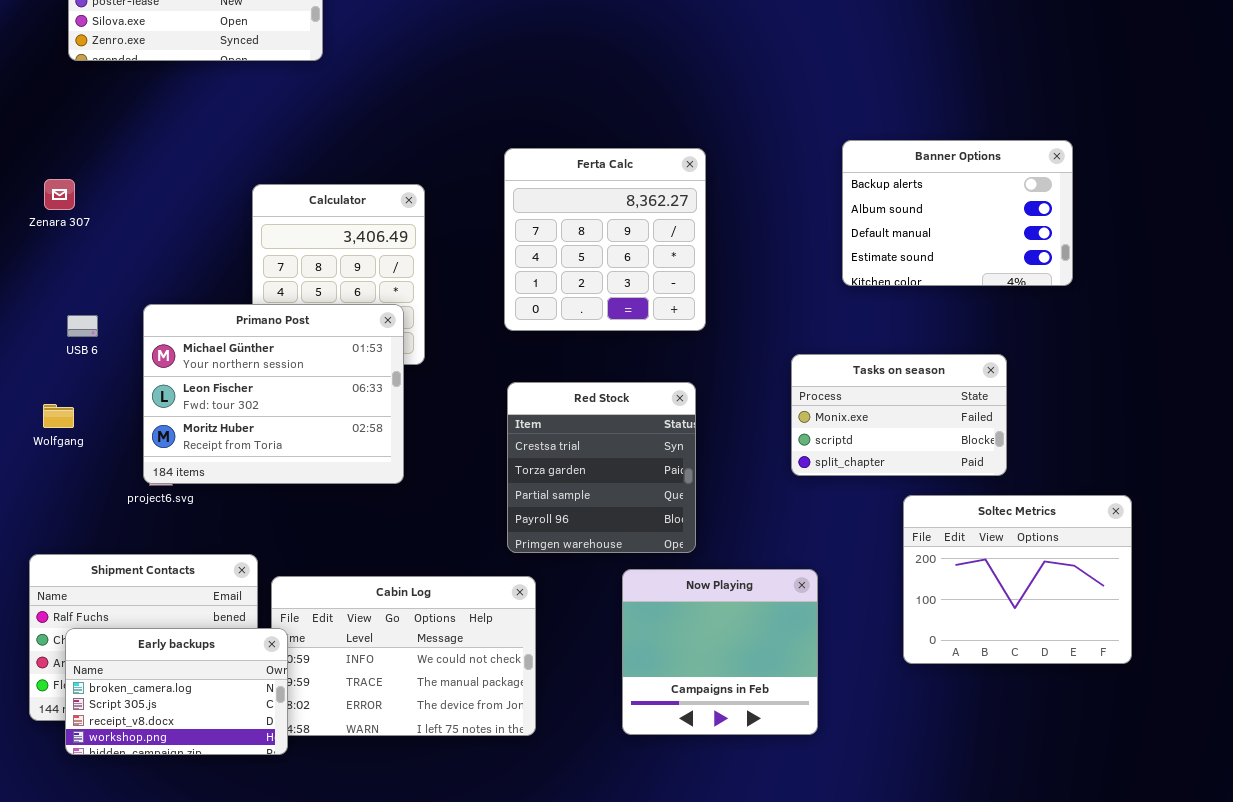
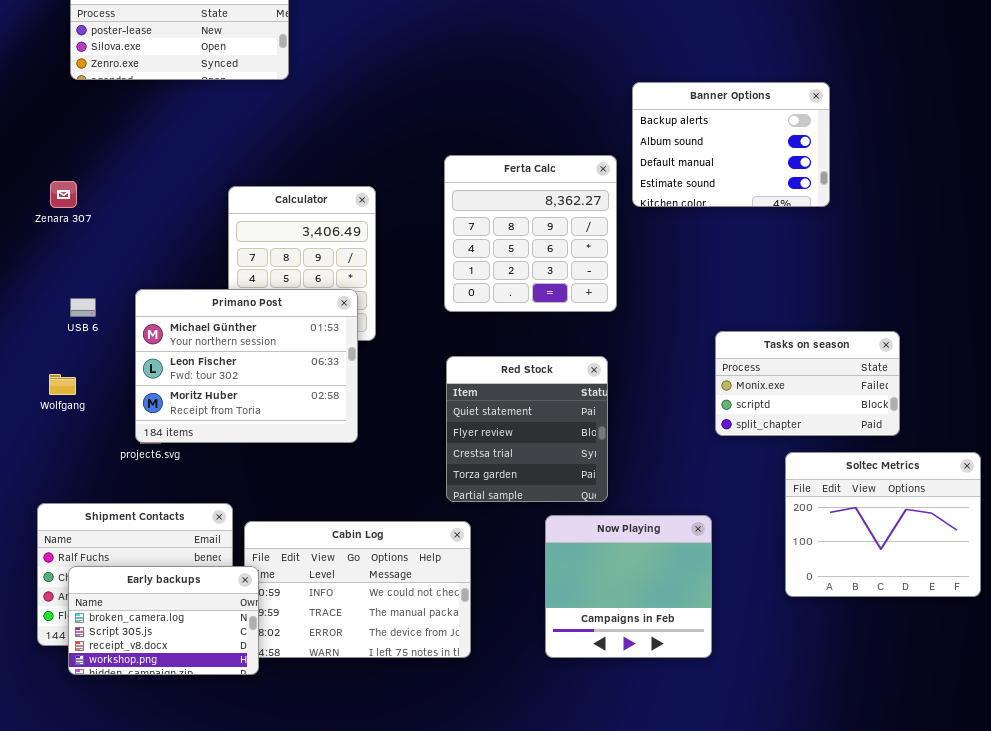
Banner Options: [842,140,1073,286] -> [632,82,830,207], moved
Tasks on season: [791,354,1007,476] -> [715,331,900,436], moved
Red Stock: [507,382,696,553] -> [446,356,608,502], scrolled up 2 rows

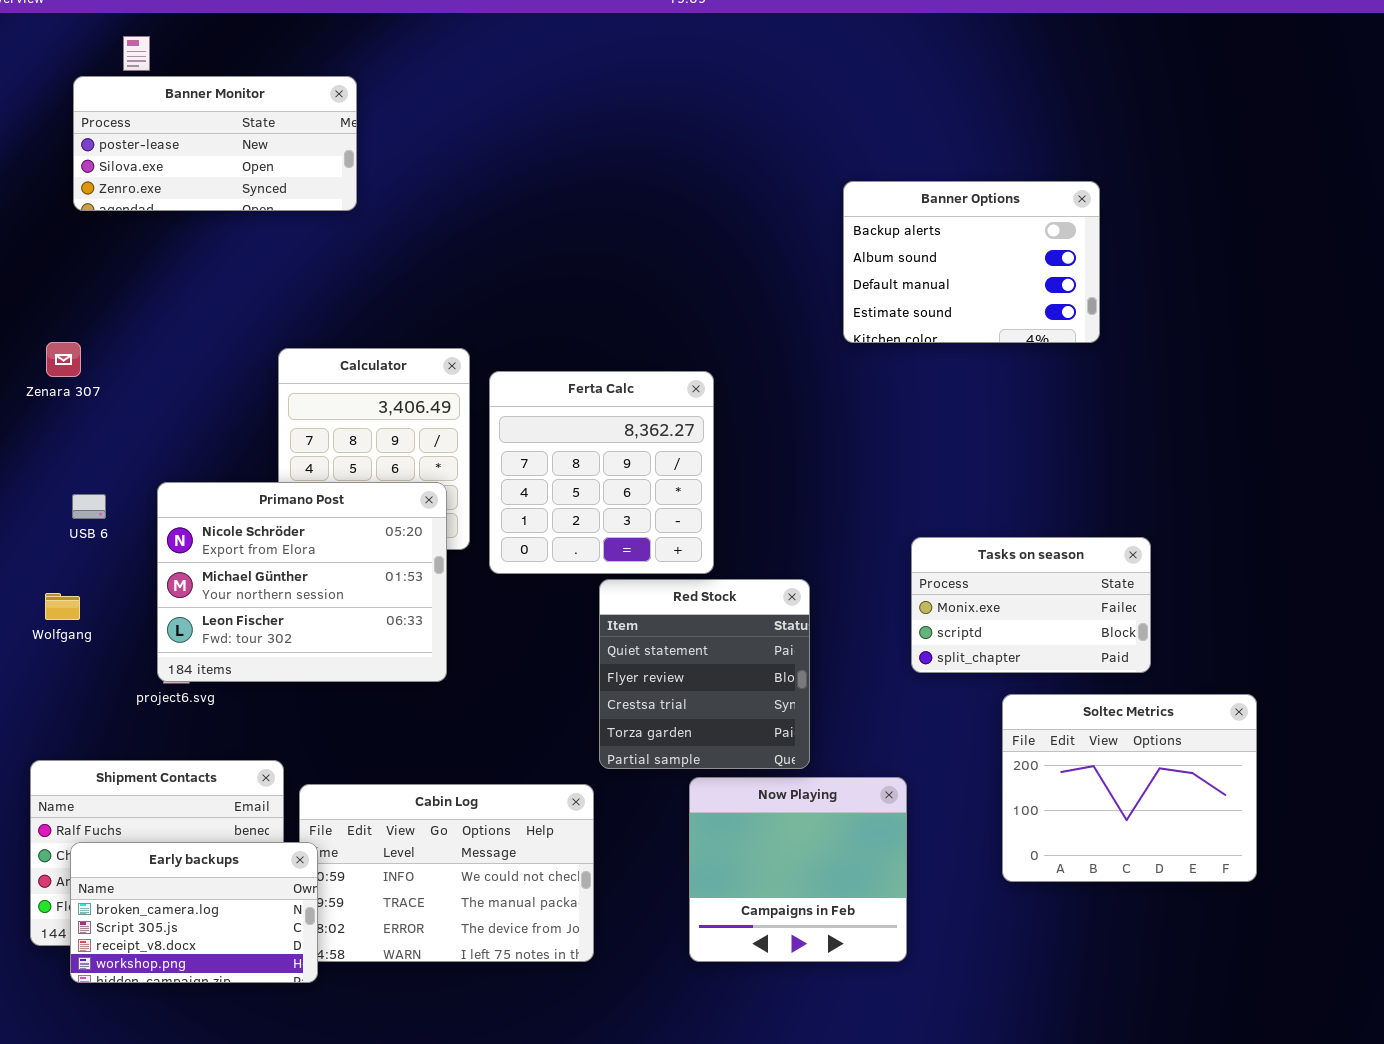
Banner Options: [632,82,830,207] -> [843,181,1100,343], moved
Ferta Calc: [444,155,617,312] -> [489,371,714,574], moved
Primano Post: [135,289,358,443] -> [157,482,447,682], scrolled up 1 row
Red Stock: [446,356,608,502] -> [599,579,810,769], moved

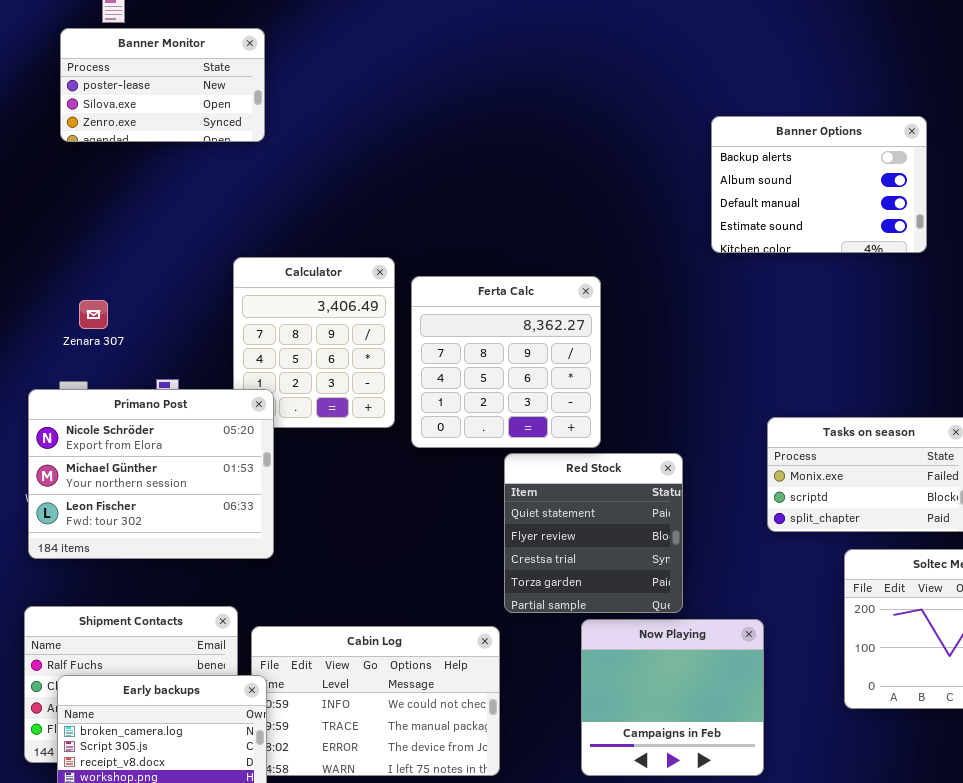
Banner Monitor: [73,76,357,211] -> [60,28,265,142], resized
Zenara 307: [46,342,81,377] -> [79,300,108,329], moved
Primano Post: [157,482,447,682] -> [28,389,274,559], moved

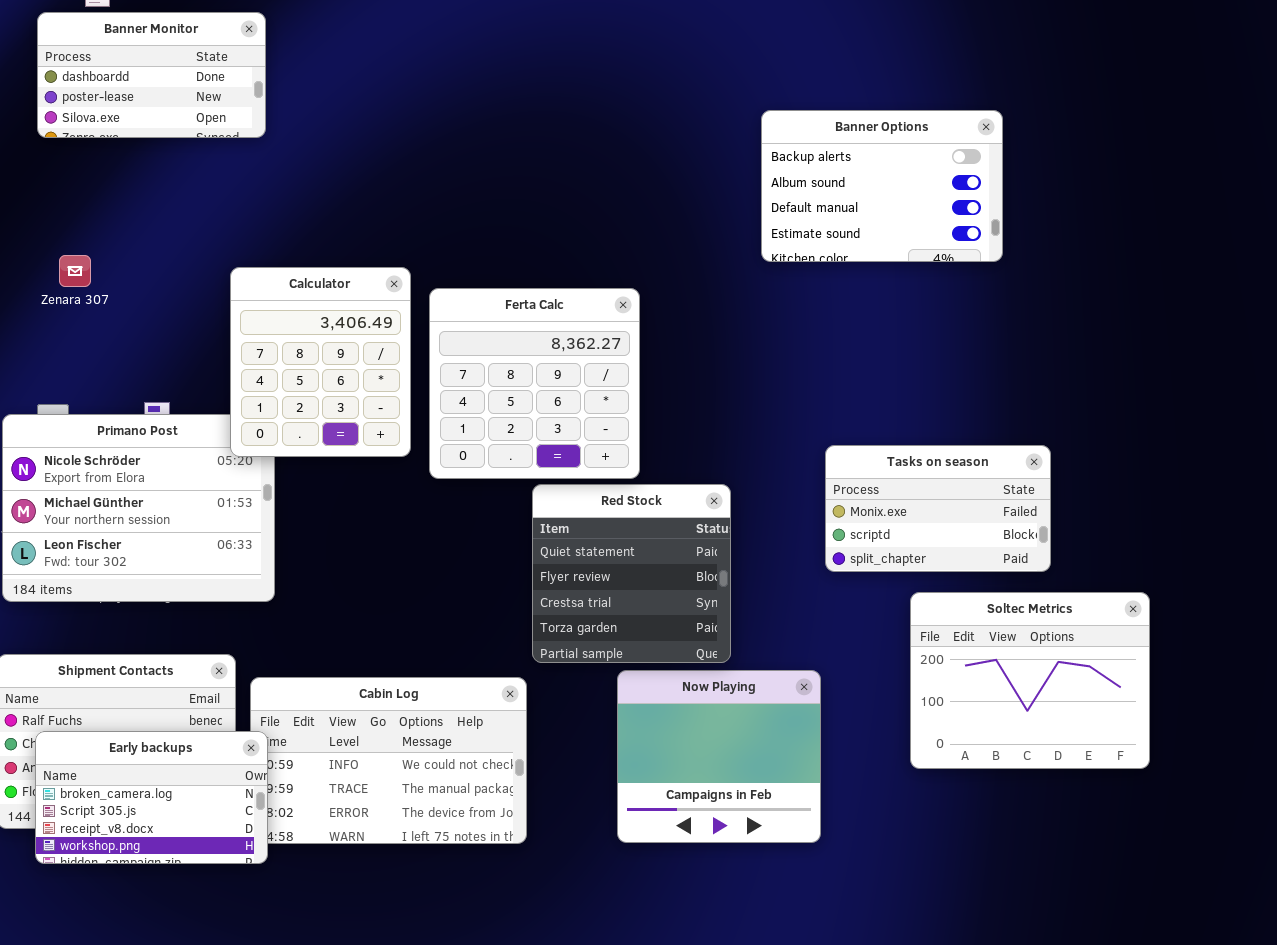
Banner Monitor: [60,28,265,142] -> [37,12,266,138], scrolled up 1 row
Calculator: [233,257,395,428] -> [230,267,411,457], raised
Zenara 307: [79,300,108,329] -> [59,255,91,287], moved

